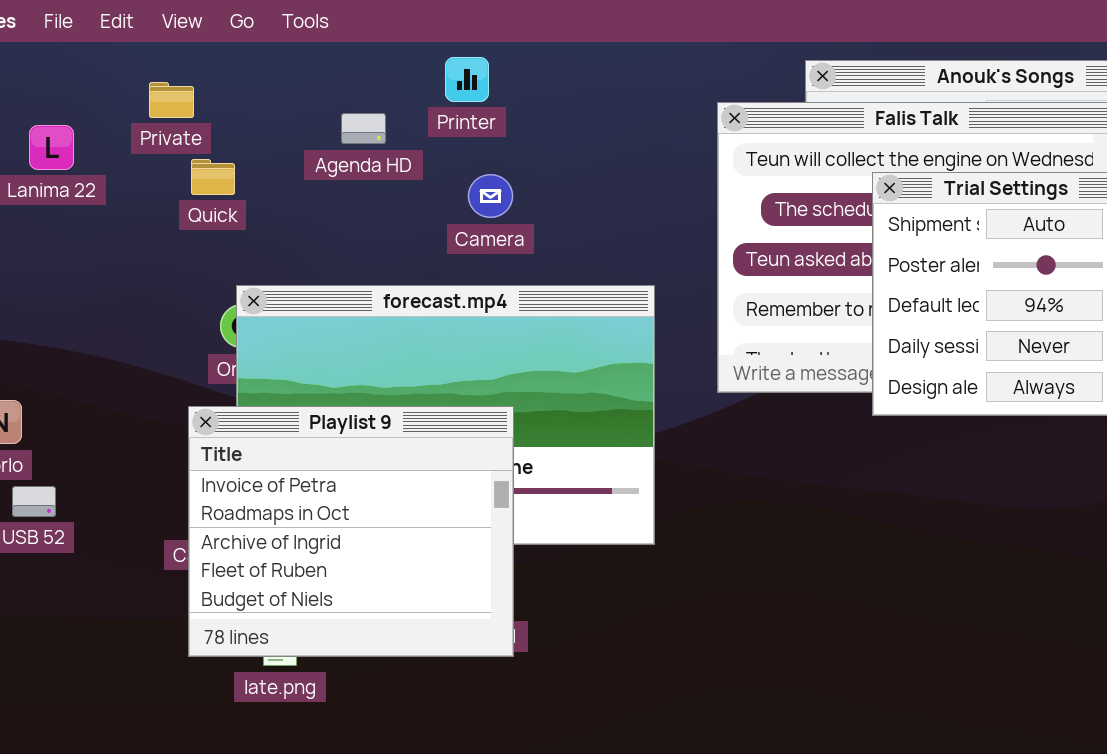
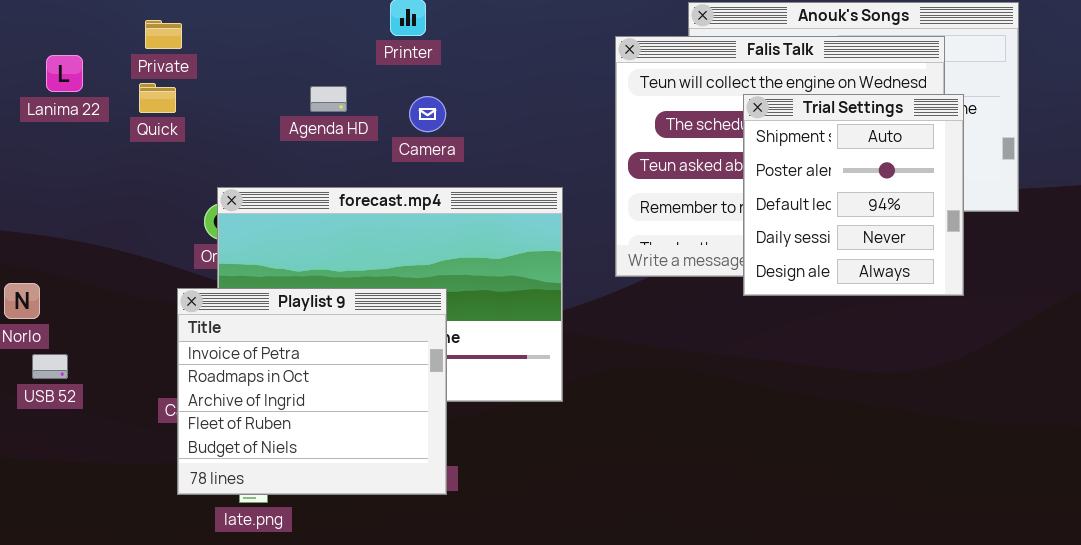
Agenda HD: [341,113,386,144] -> [310,86,347,112], moved
Quick: [191,159,235,195] -> [139,83,176,113], moved

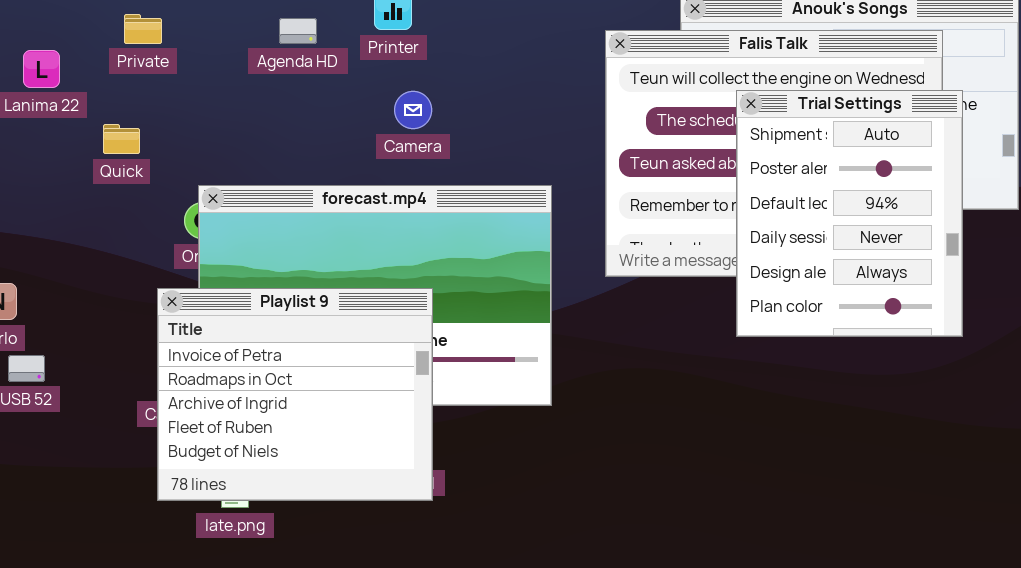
Quick: [139,83,176,113] -> [103,124,140,154], moved
Agenda HD: [310,86,347,112] -> [279,18,317,44], moved
Trial Settings: [743,94,964,296] -> [736,90,963,337], resized

